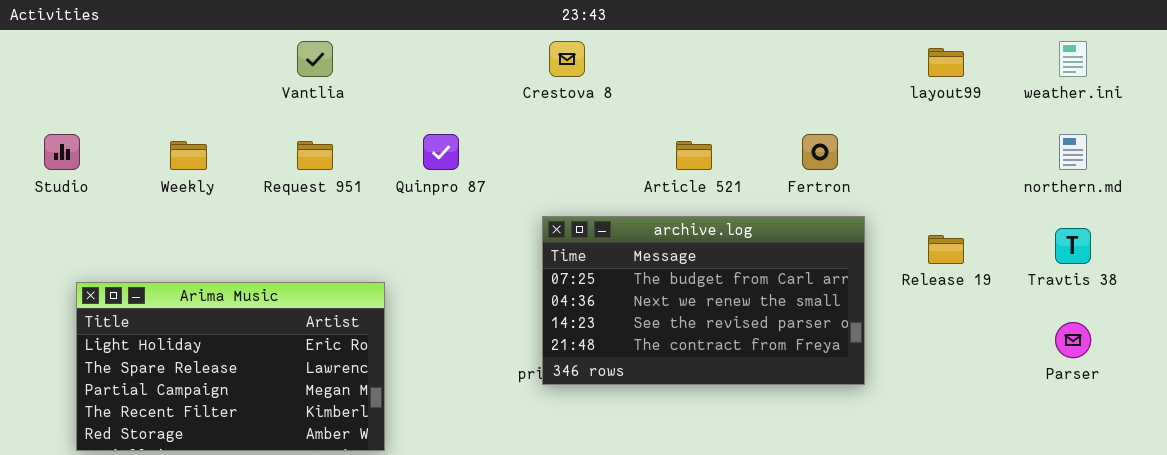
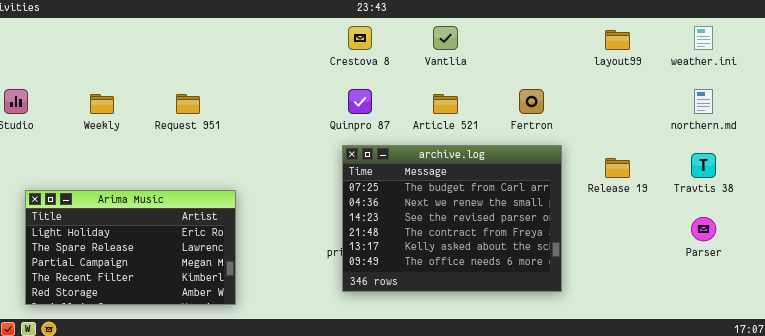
Vantlia: [297,41,333,77] -> [433,26,458,50], moved
Quinpro 87: [423,134,459,170] -> [348,89,372,114], moved
archive.log: [542,216,865,385] -> [342,145,562,292], resized

